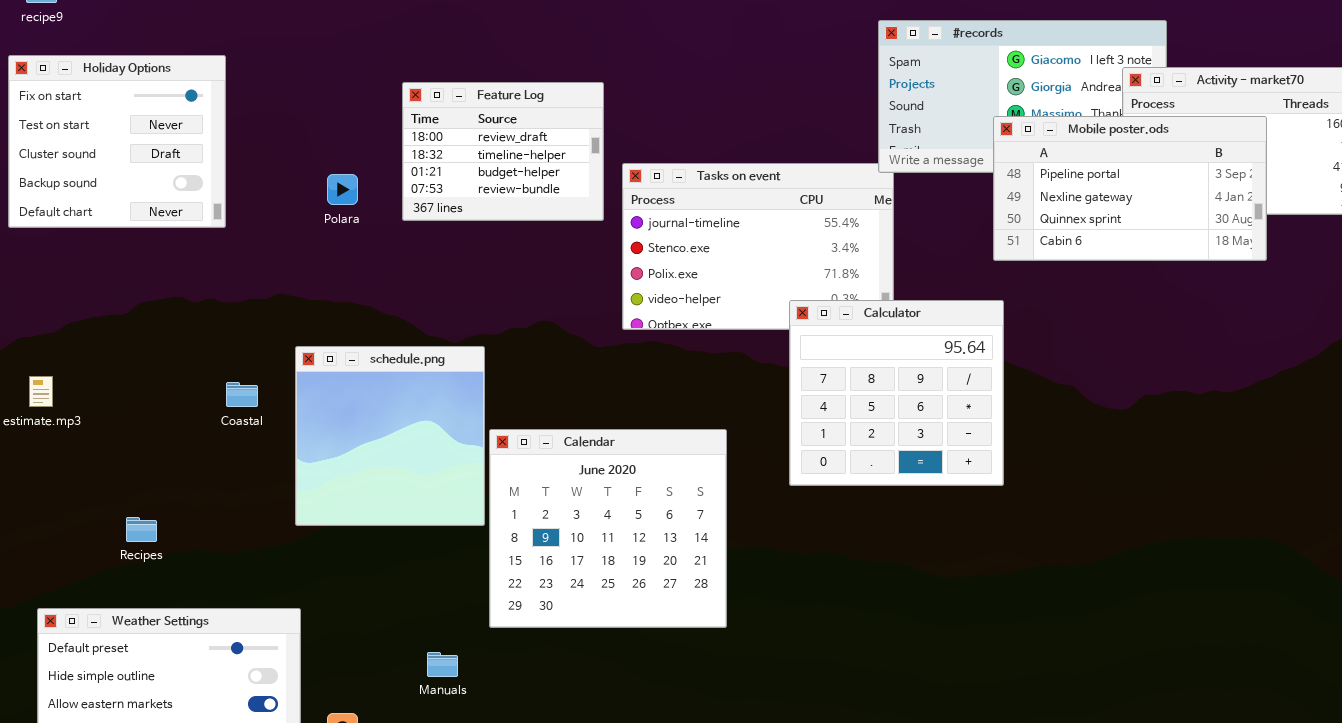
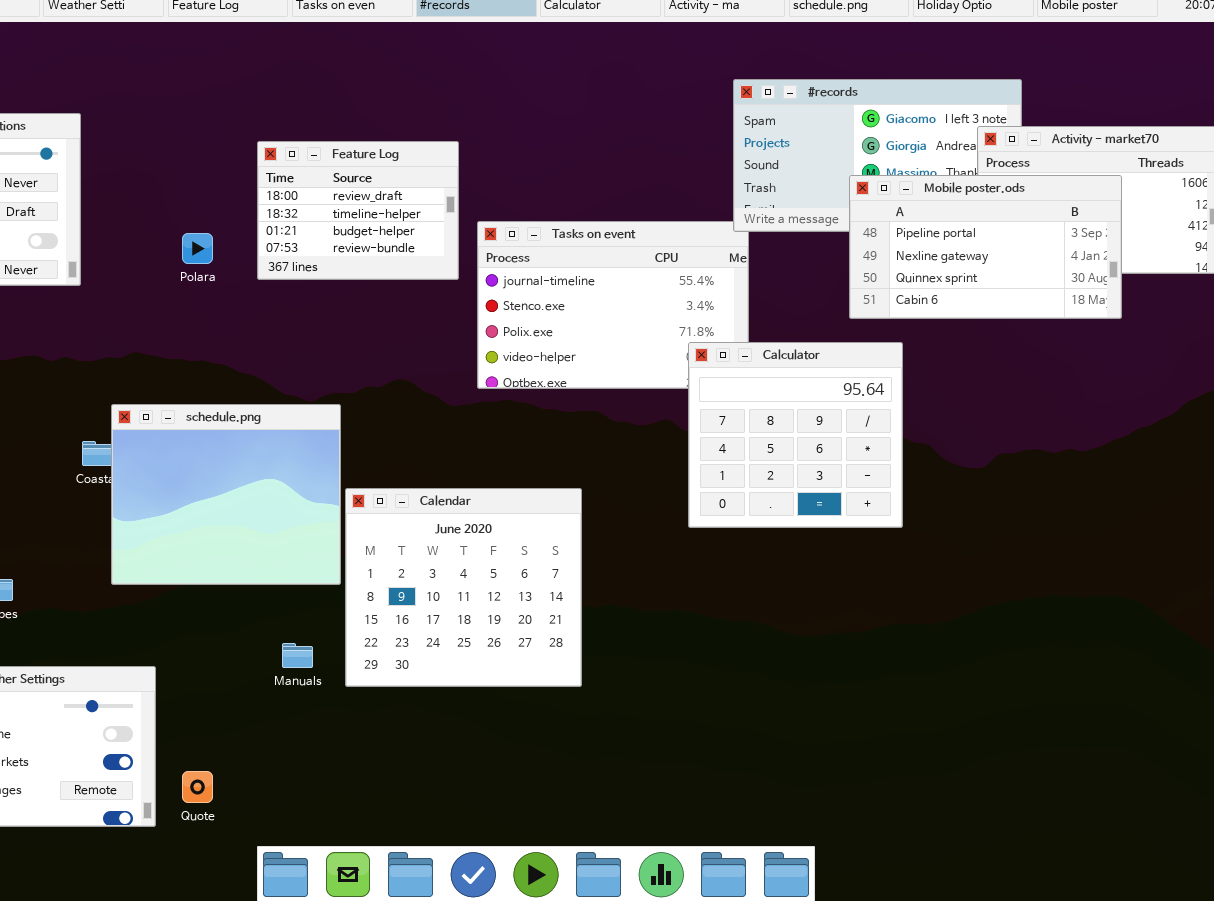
Calculator: [789,300,1004,486] -> [688,342,903,528], moved
schedule.png: [295,346,485,526] -> [111,404,341,585], resized
Manuals: [427,652,458,677] -> [282,643,313,668], moved

